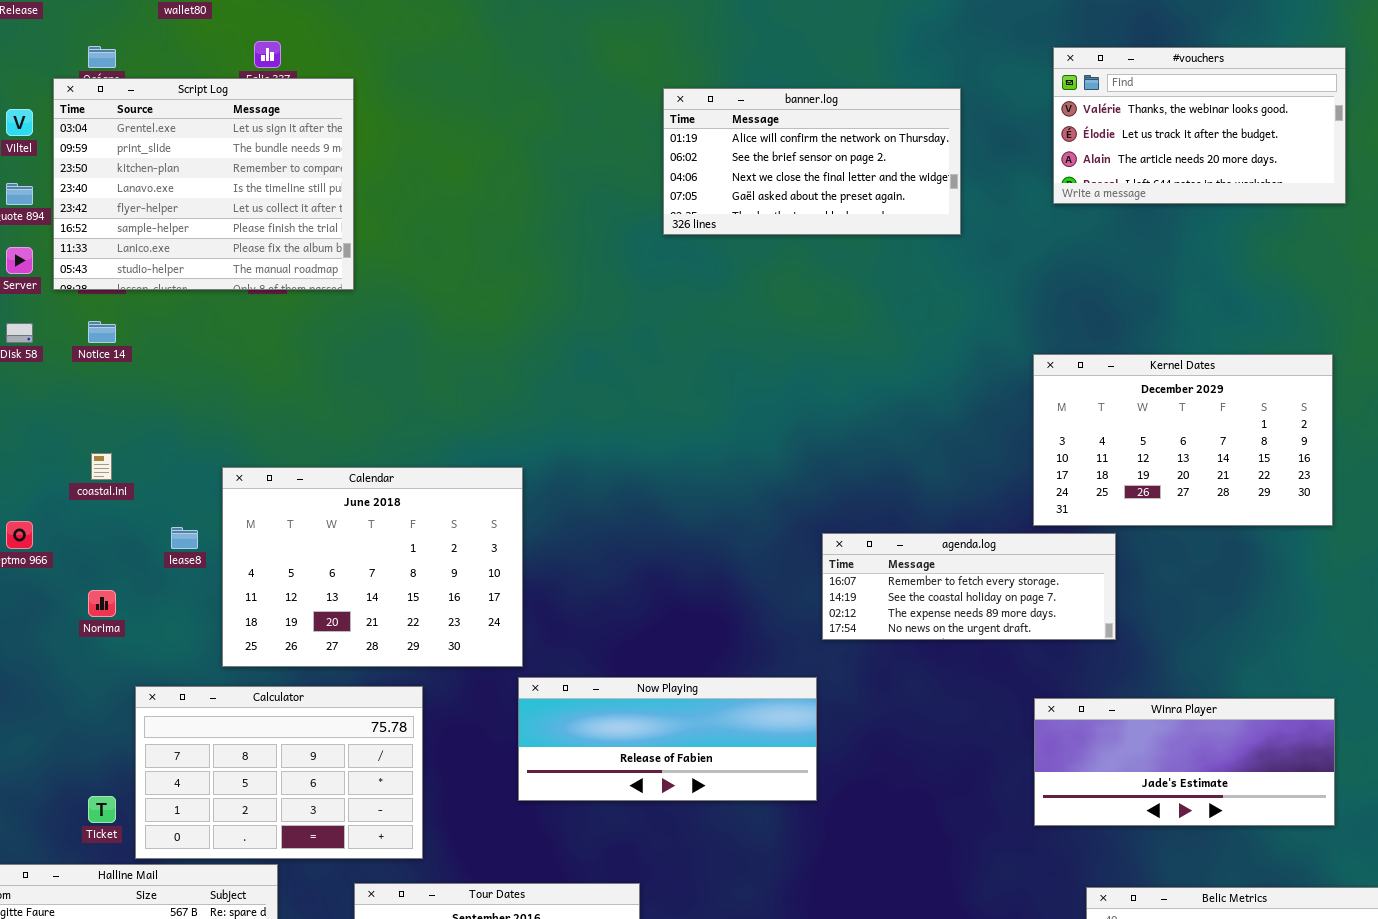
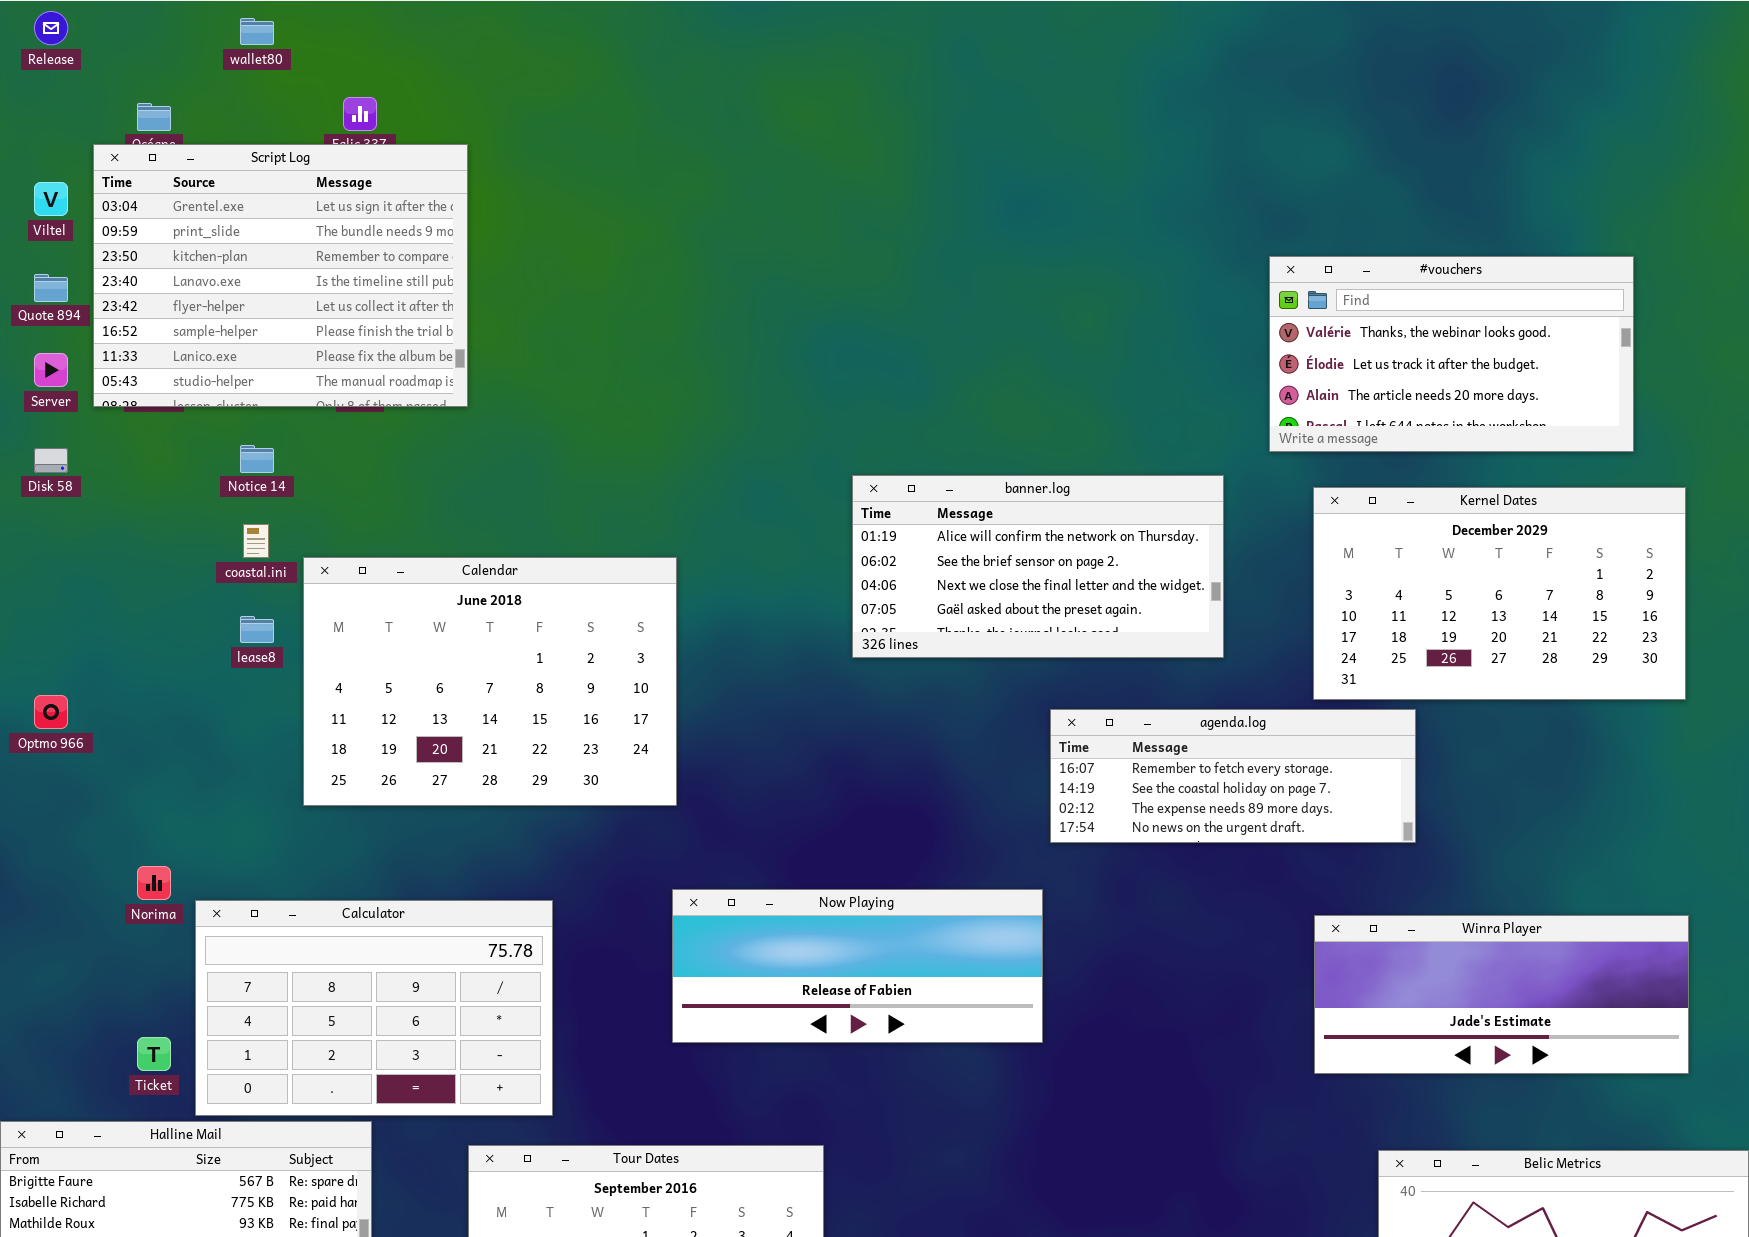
#vouchers: [1053,47,1346,204] -> [1269,256,1634,452], moved
banner.log: [663,88,961,235] -> [852,475,1224,658], moved
Notice 14: [88,321,116,343] -> [240,445,274,473], moved
coastal.ini: [91,453,112,480] -> [243,524,269,558], moved
Calendar: [222,467,523,667] -> [303,557,677,806], moved
lease8: [171,527,198,549] -> [240,616,274,643], moved
Norima: [88,590,116,617] -> [137,866,171,900], moved

